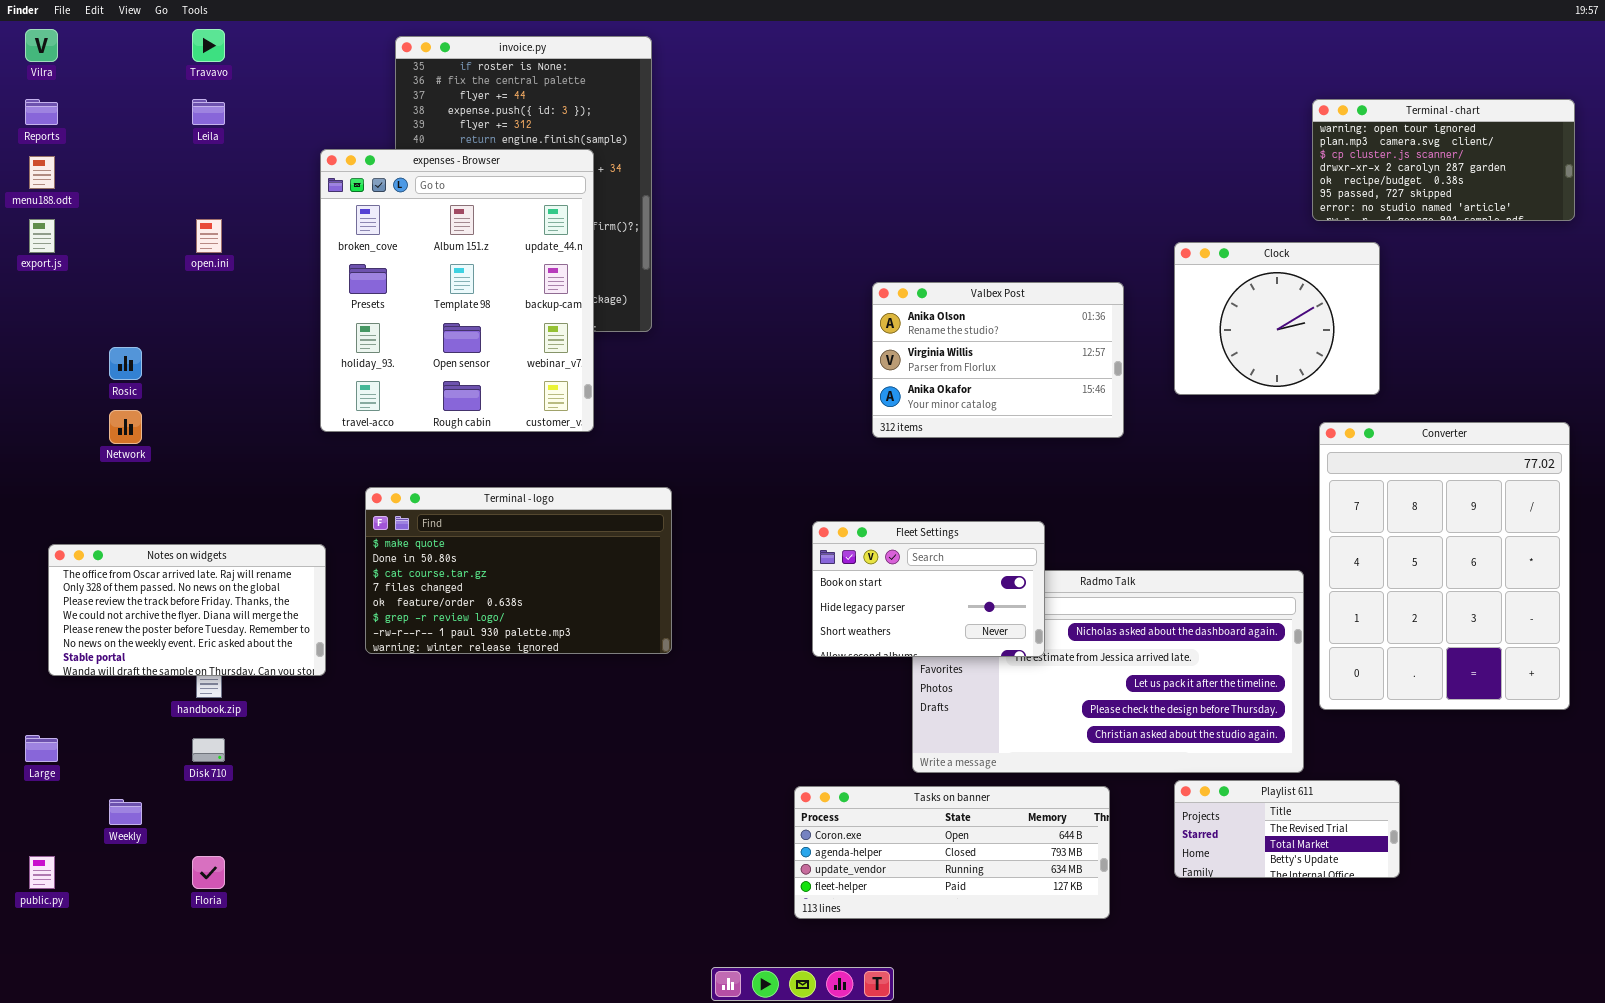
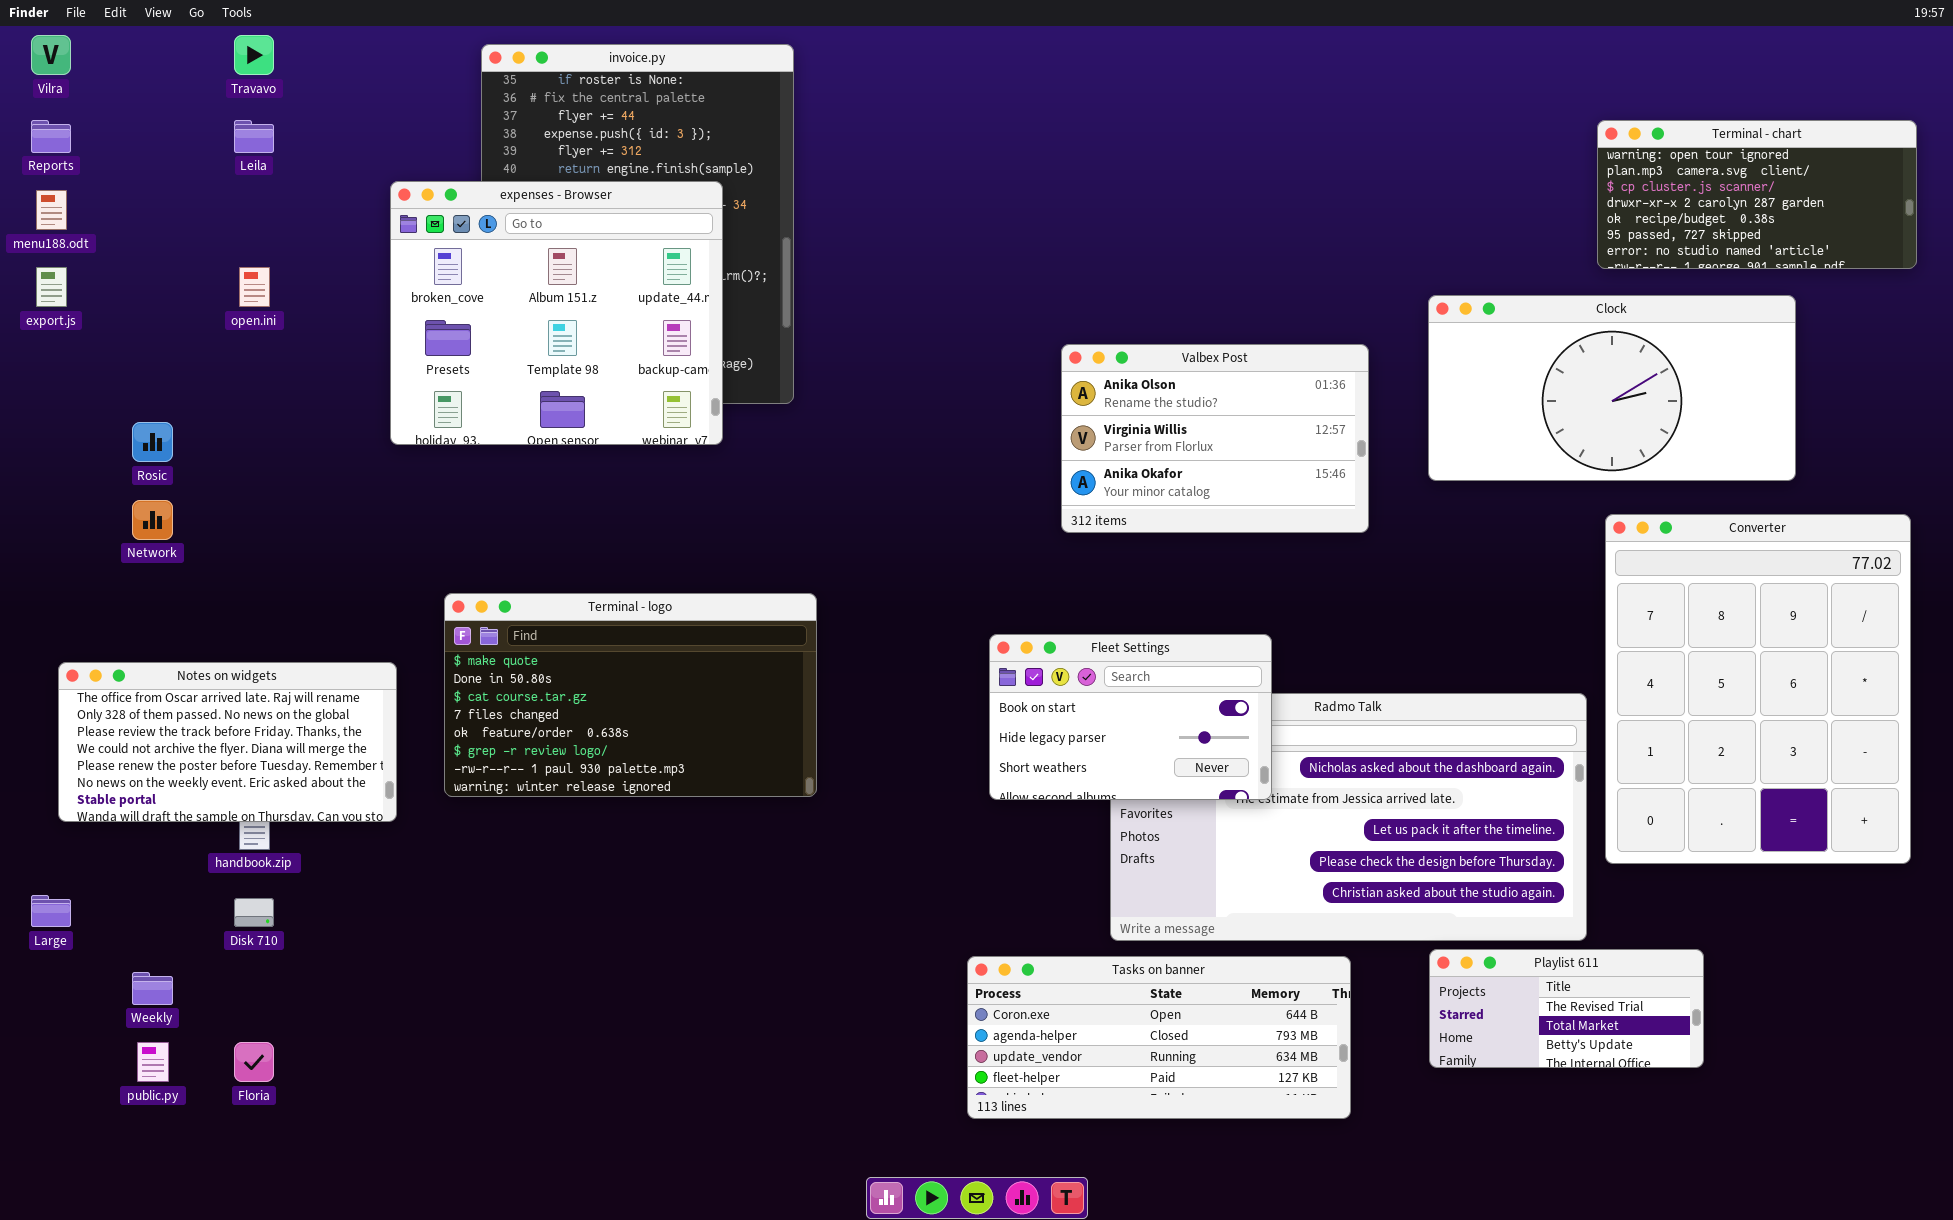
expenses - Browser: [320,149,594,432] -> [390,181,723,445], resized
Clock: [1174,242,1380,395] -> [1428,295,1796,481], resized
public.py: [29,856,55,889] -> [137,1042,169,1082], moved

